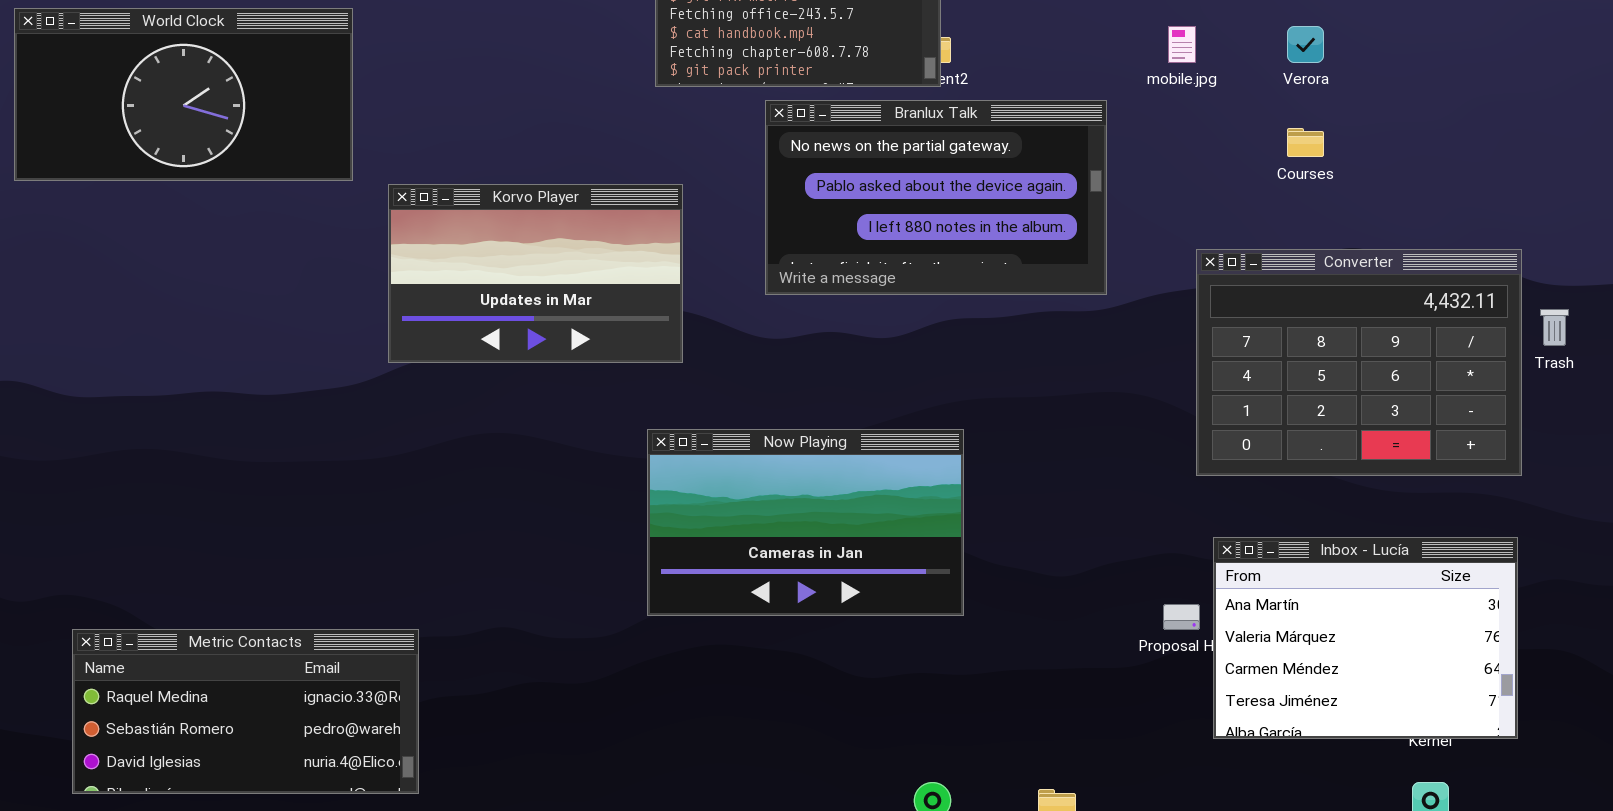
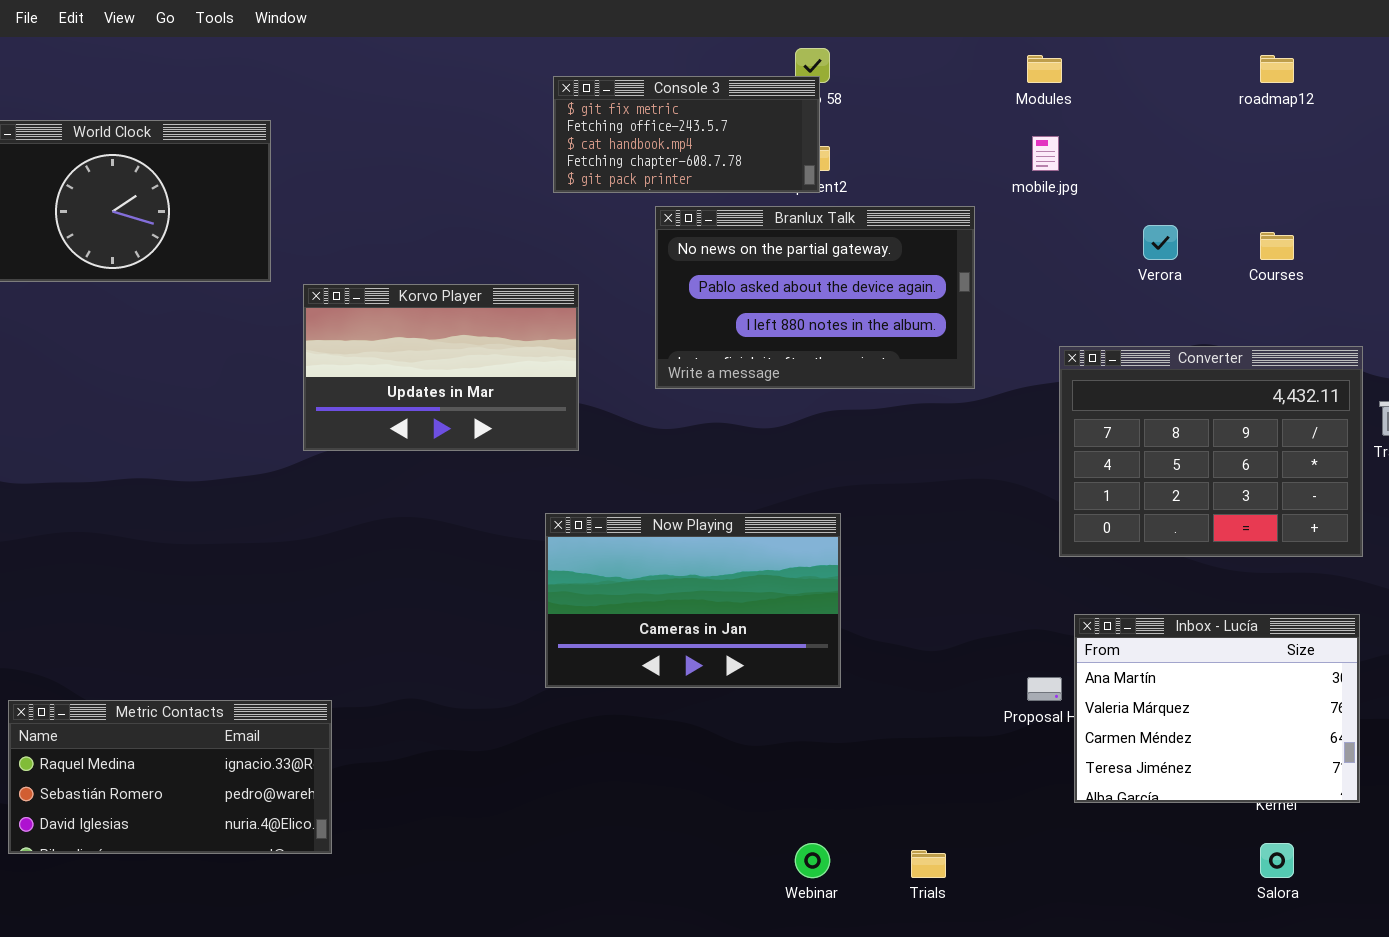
Verora: [1287,26,1324,63] -> [1143,225,1178,260], moved
Courses: [1287,128,1324,157] -> [1260,232,1294,260], moved

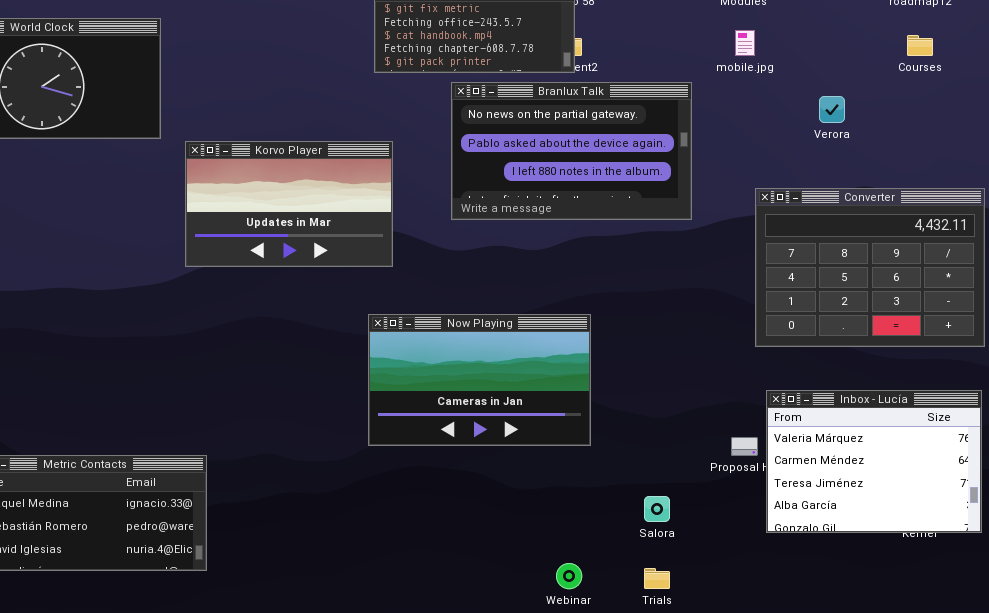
Courses: [1260,232,1294,260] -> [907,35,933,56], moved
Inbox - Lucía: [1074,614,1360,803] -> [766,390,982,533], scrolled down 1 row
Salora: [1260,843,1294,878] -> [644,496,670,522], moved

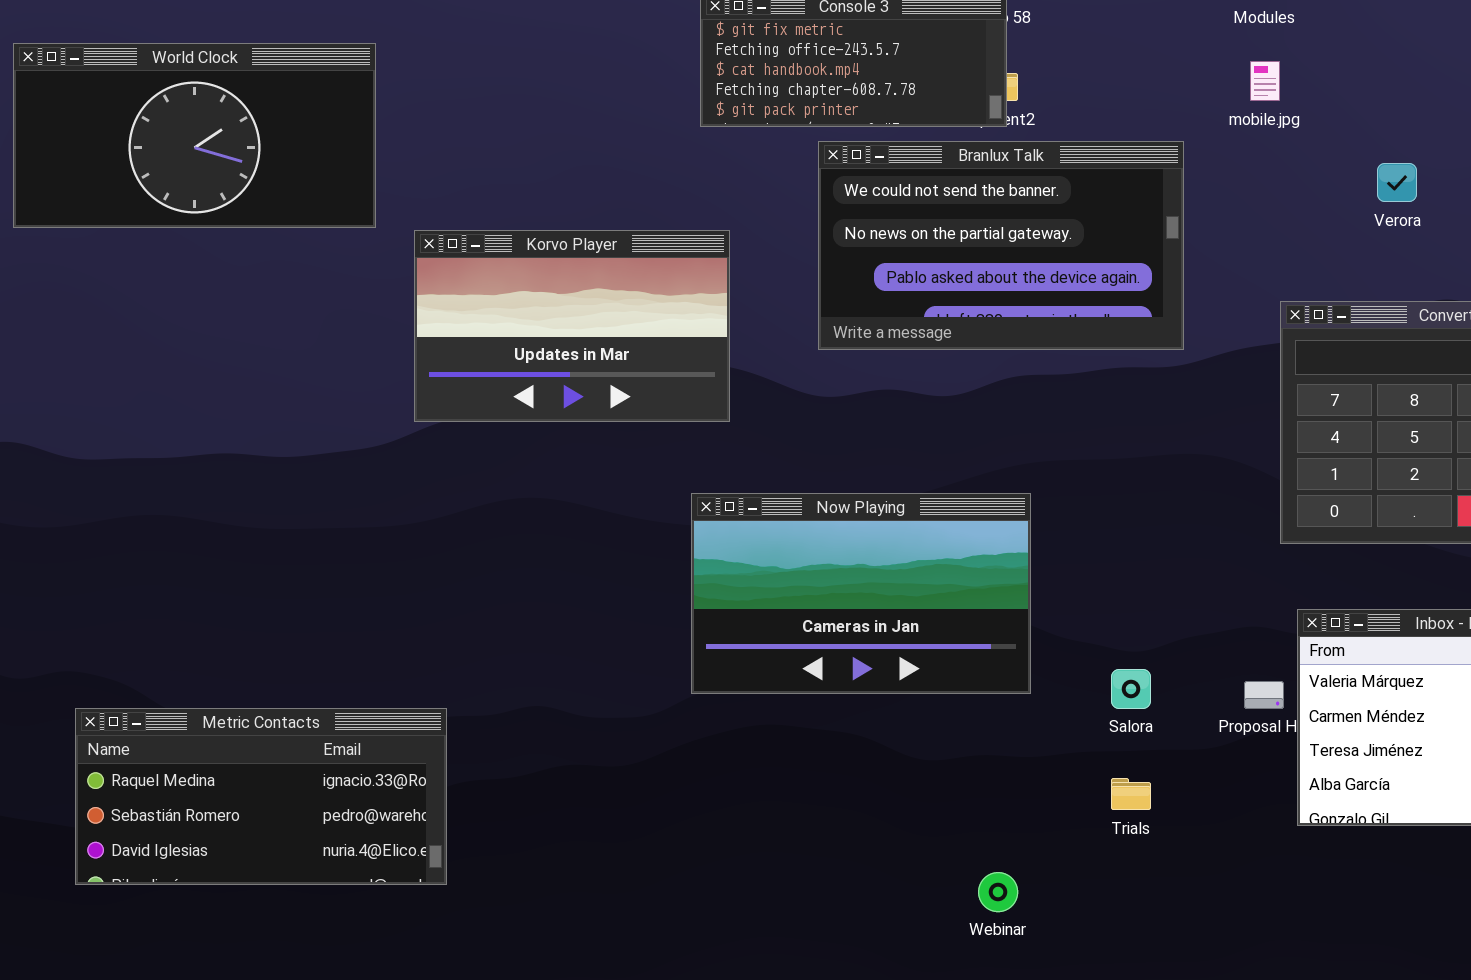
Branlux Talk: [451,82,692,220] -> [818,141,1184,350], scrolled up 1 row
Salora: [644,496,670,522] -> [1111,669,1151,709], moved
Trials: [644,568,670,589] -> [1111,778,1151,810], moved

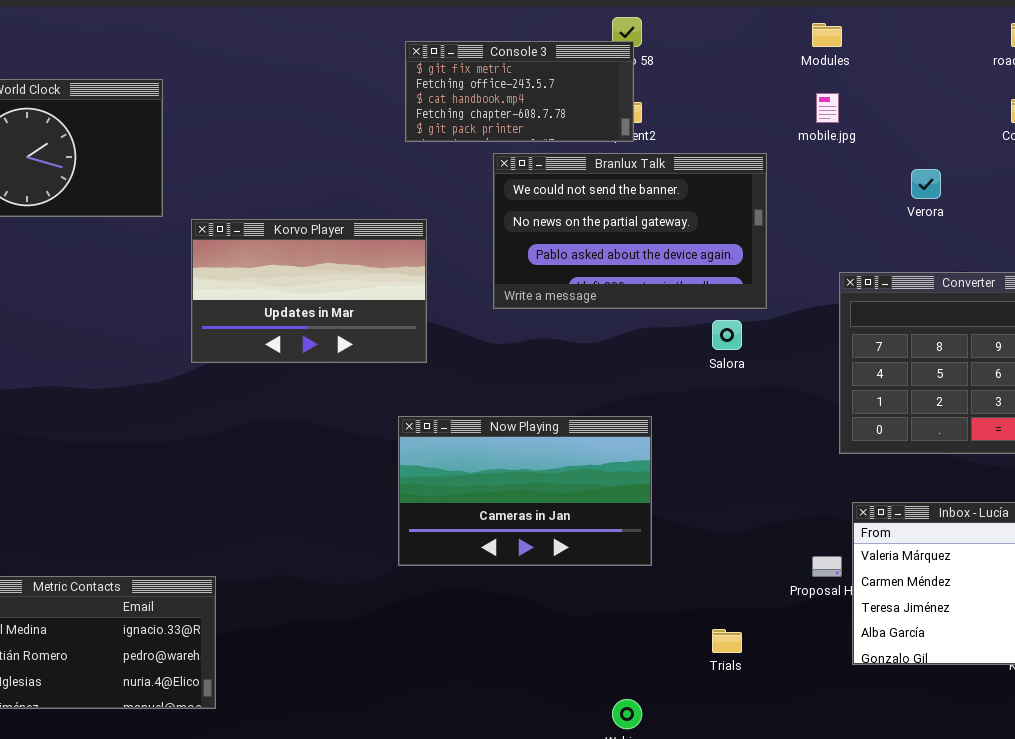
Salora: [1111,669,1151,709] -> [712,320,742,350], moved

